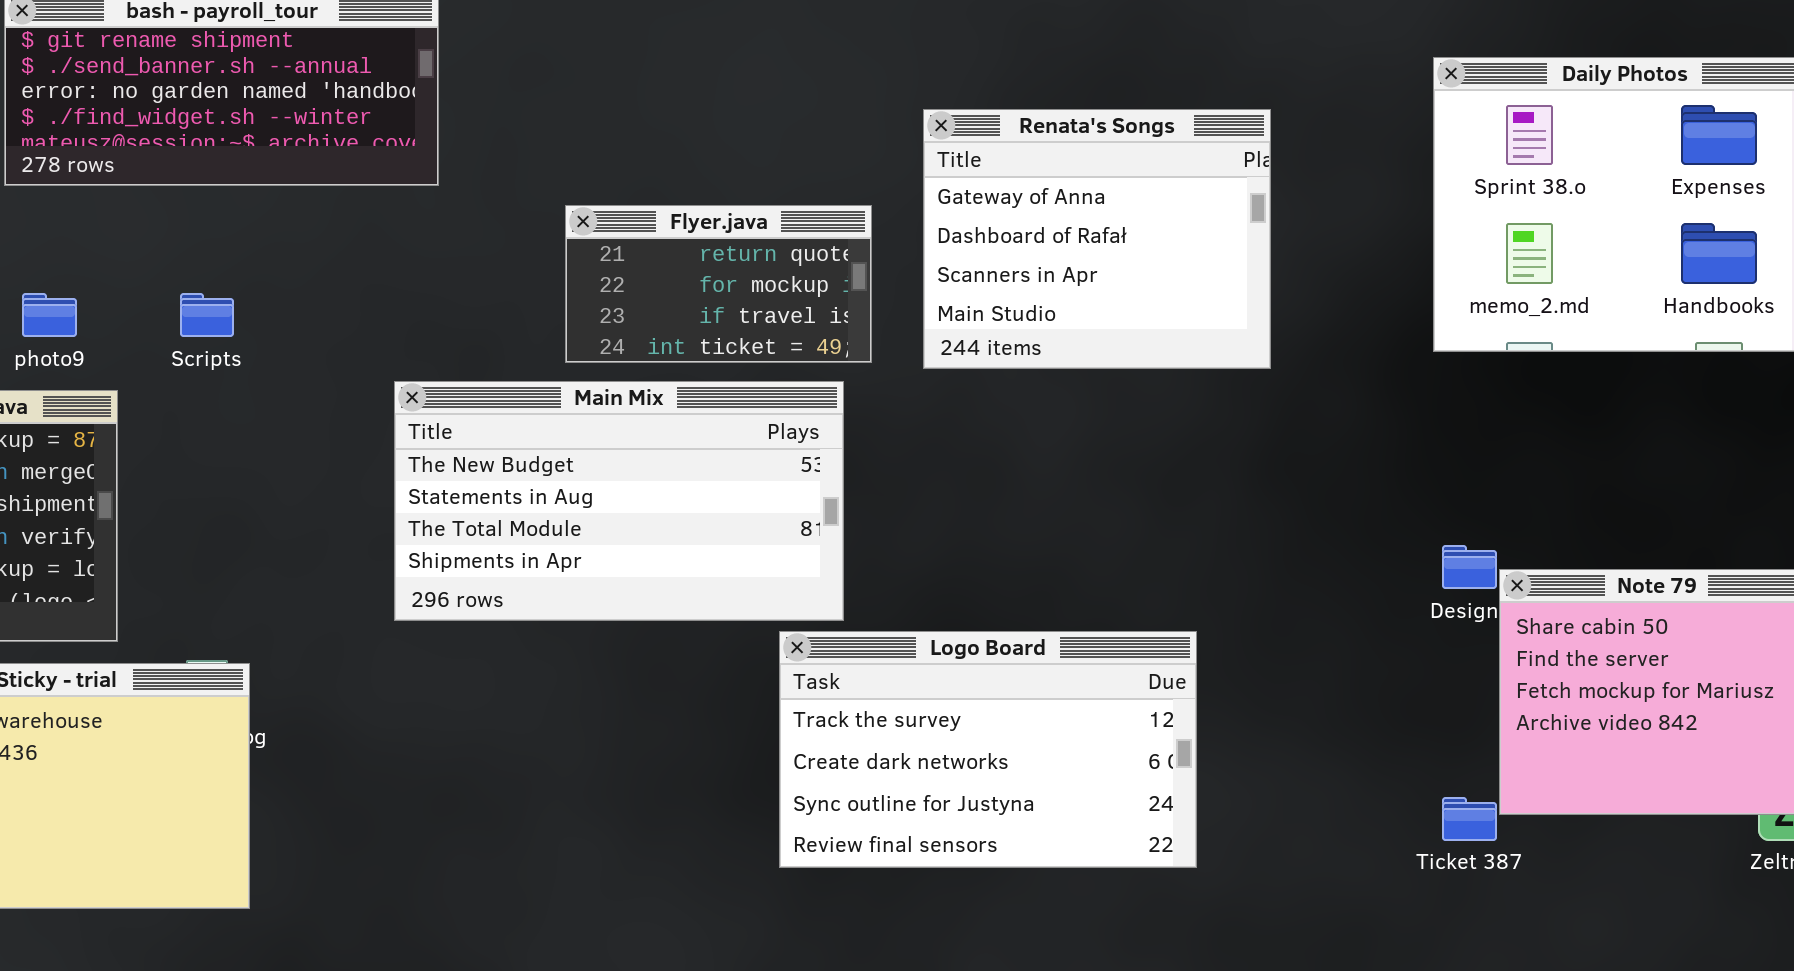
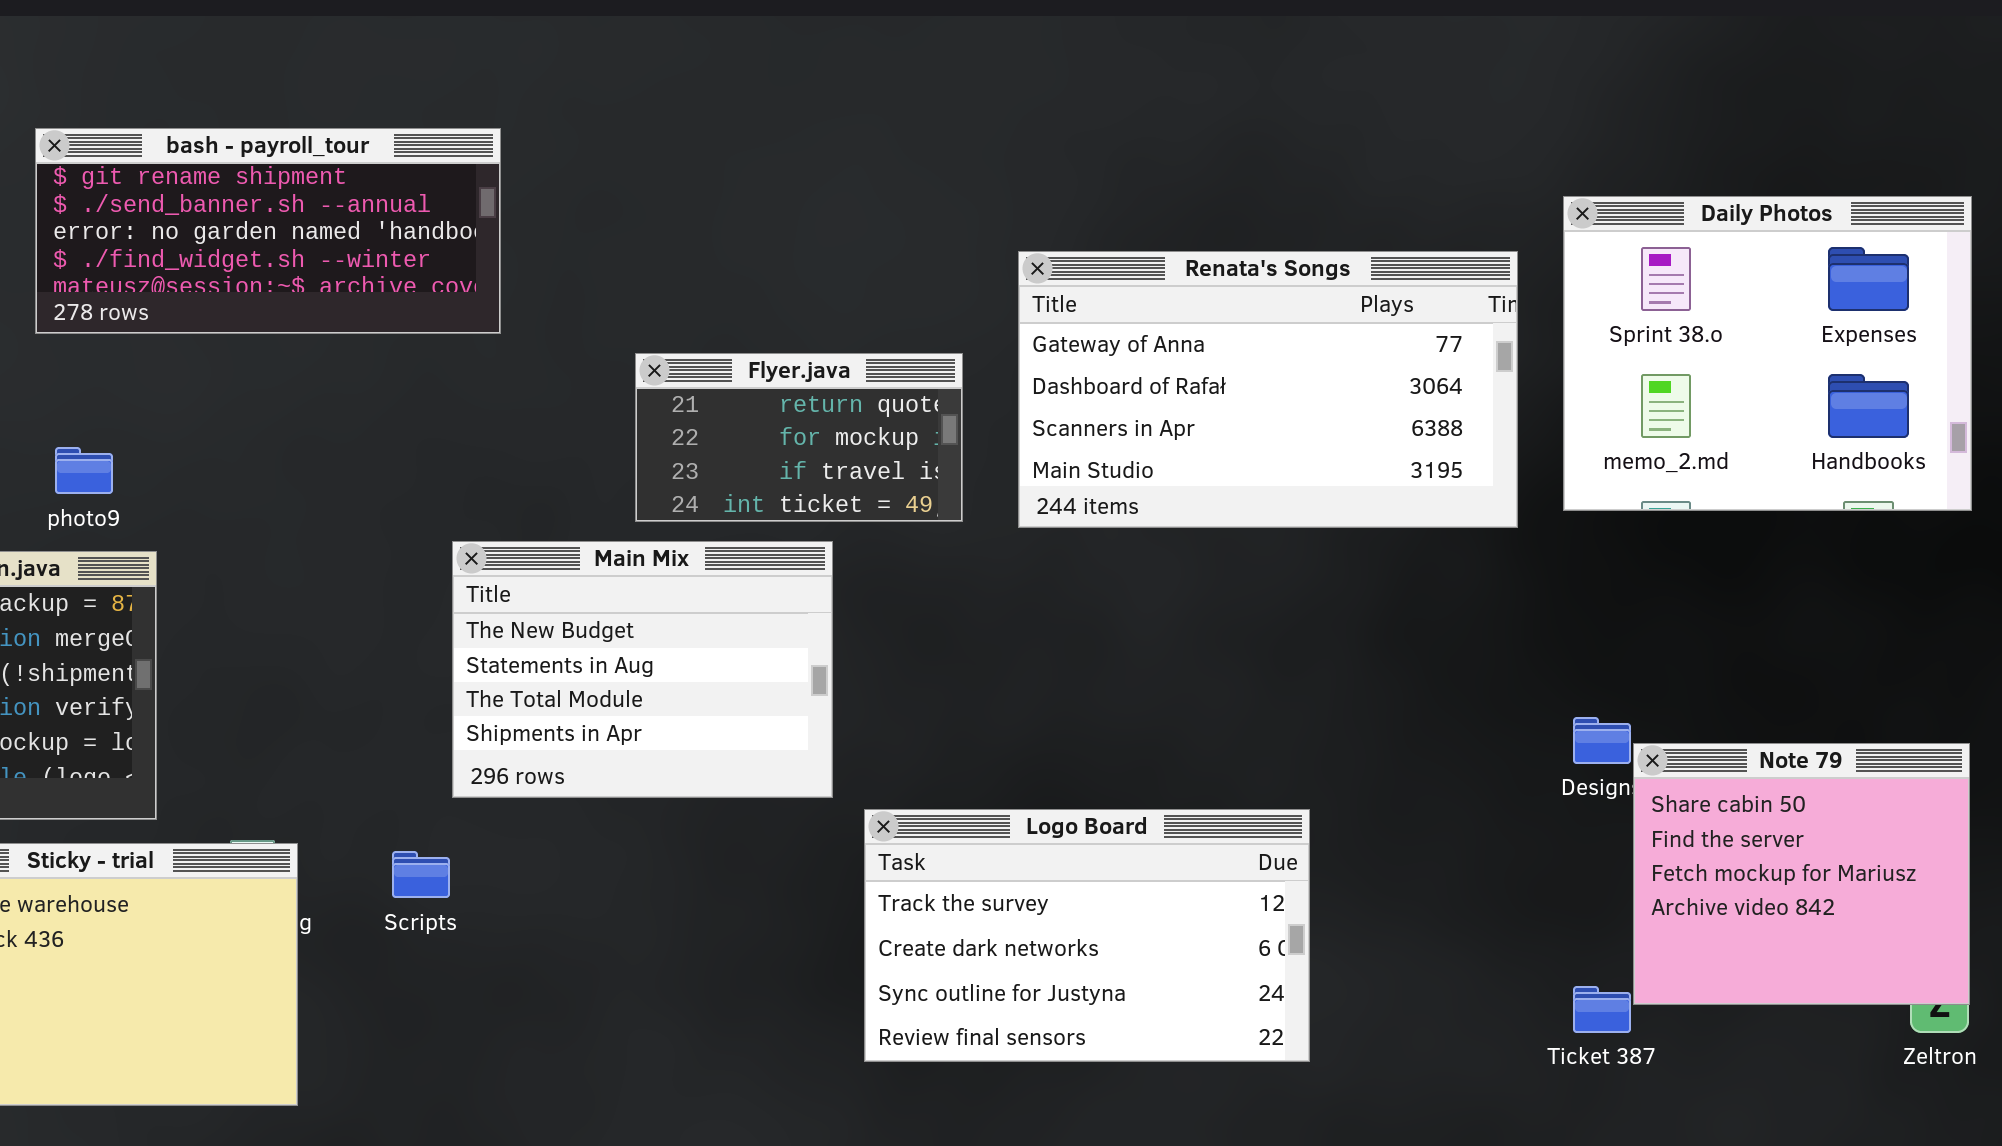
Renata's Songs: [923,109,1271,369] -> [1018,251,1518,528], resized
Scripts: [180,293,234,337] -> [392,851,450,898], moved
Main Mix: [394,381,844,621] -> [452,541,833,798], resized

